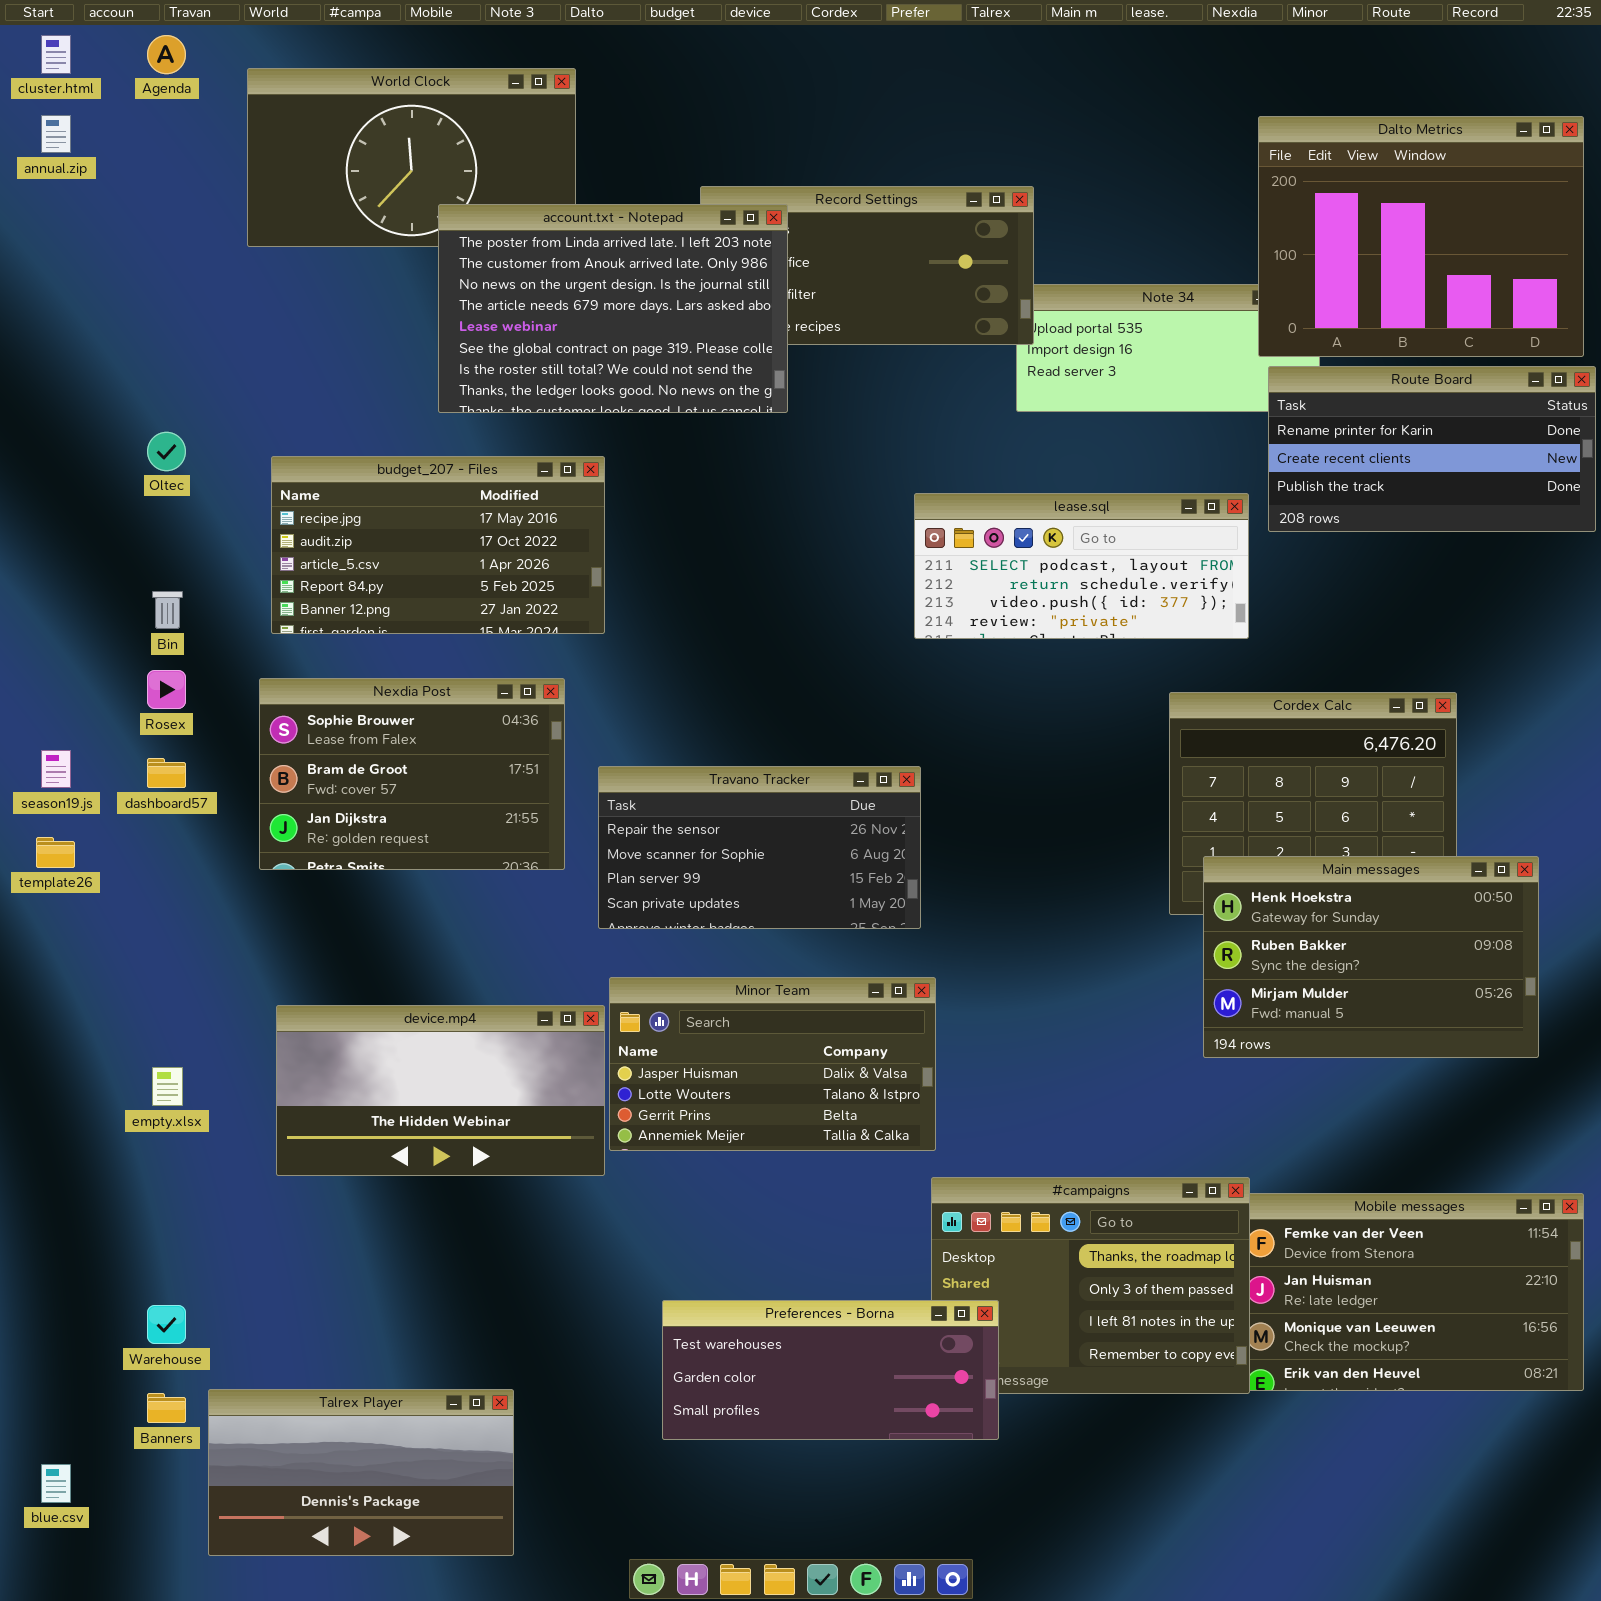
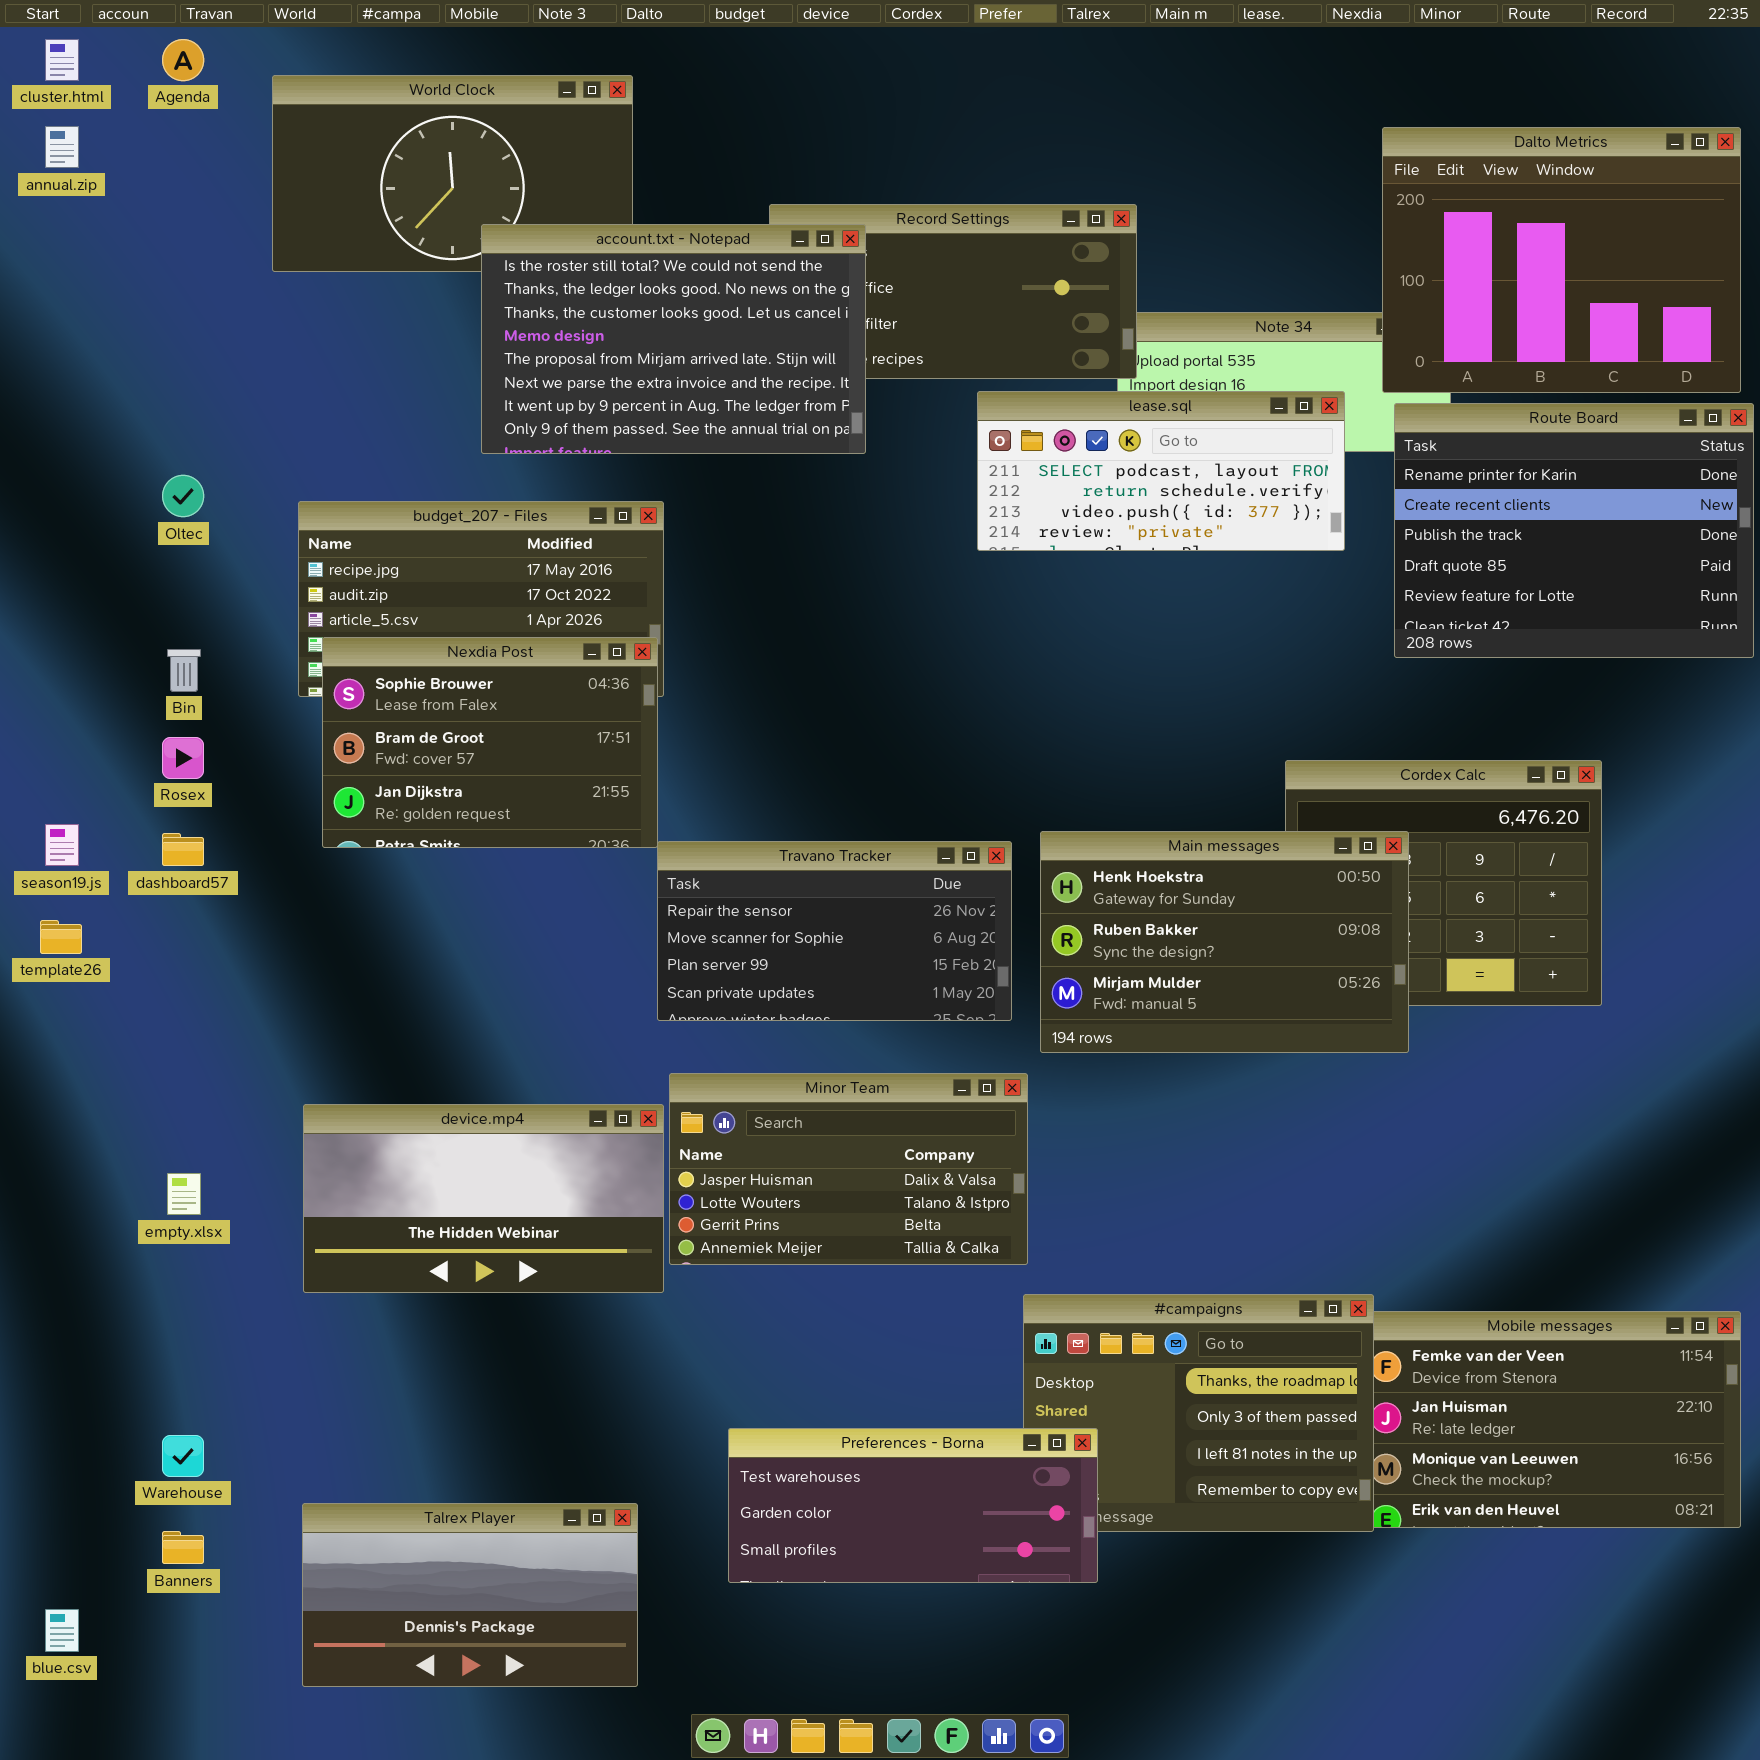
account.txt - Notepad: [438,204,788,413] -> [481,224,866,454], scrolled down 6 rows
Route Board: [1268,366,1596,532] -> [1394,403,1754,658], resized
lease.sql: [914,493,1249,639] -> [977,391,1345,551], moved
Nexdia Post: [259,678,565,870] -> [322,637,658,848], moved
Main messages: [1203,856,1539,1058] -> [1040,831,1409,1053], moved
Talrex Player: [208,1389,514,1556] -> [302,1503,638,1687], moved

